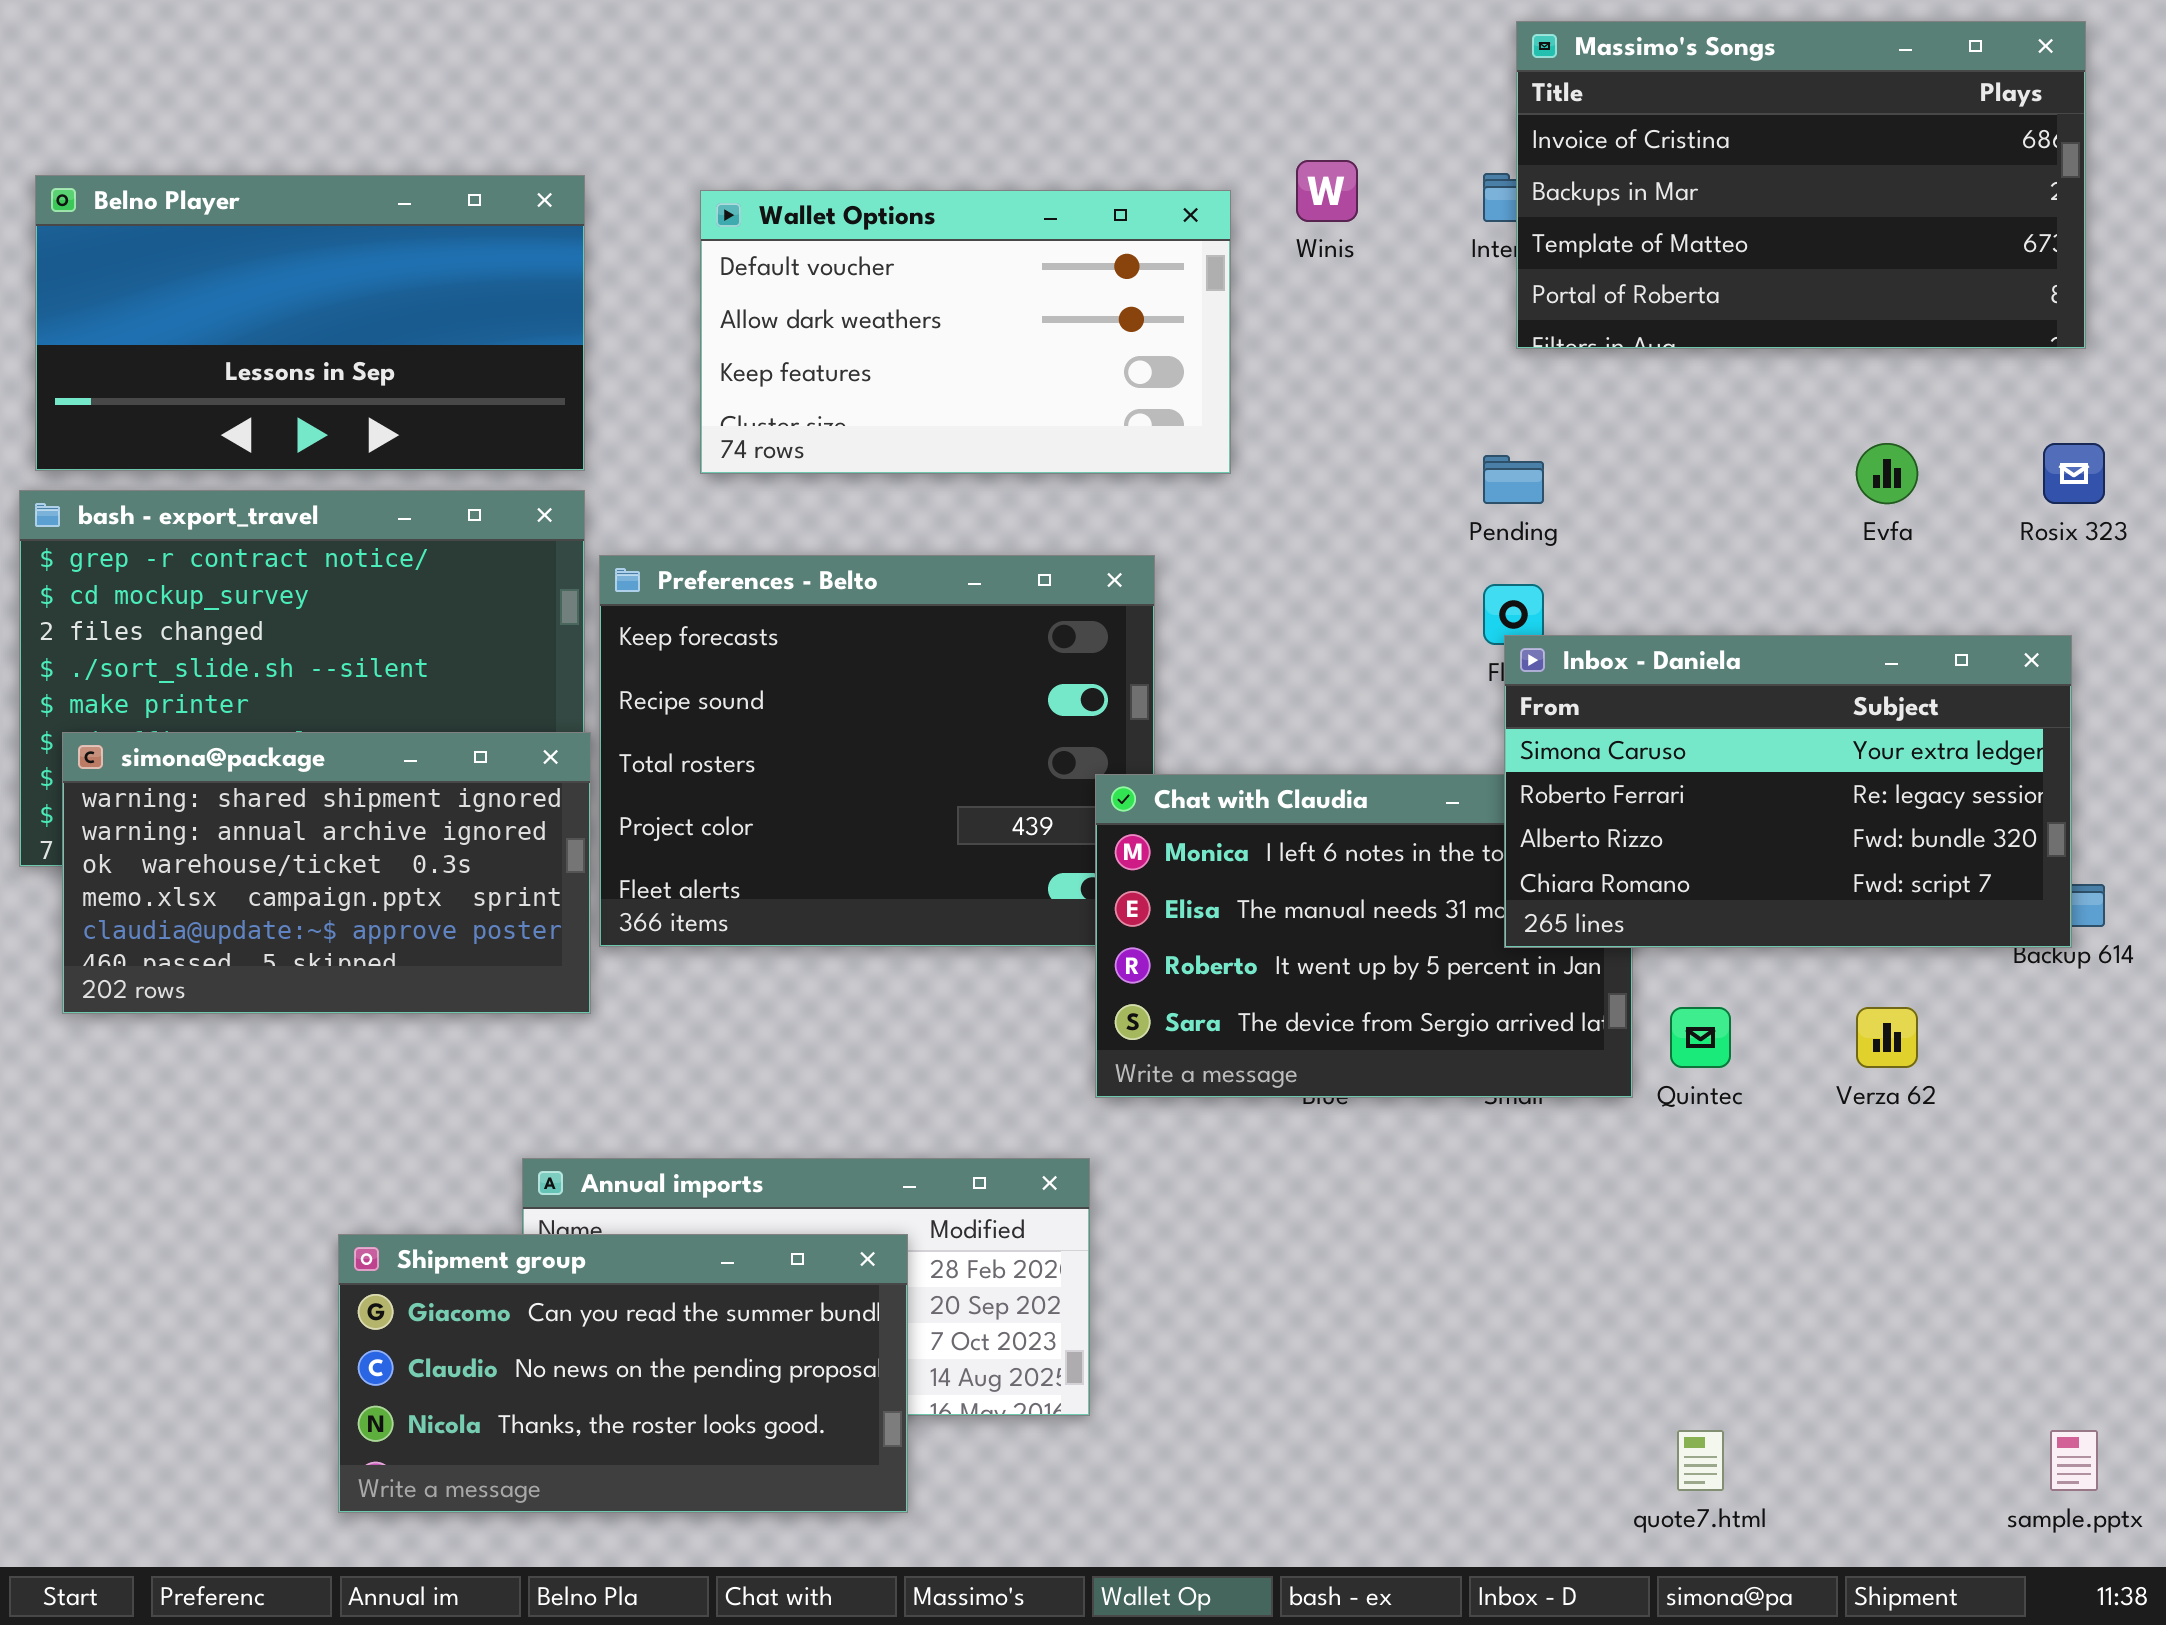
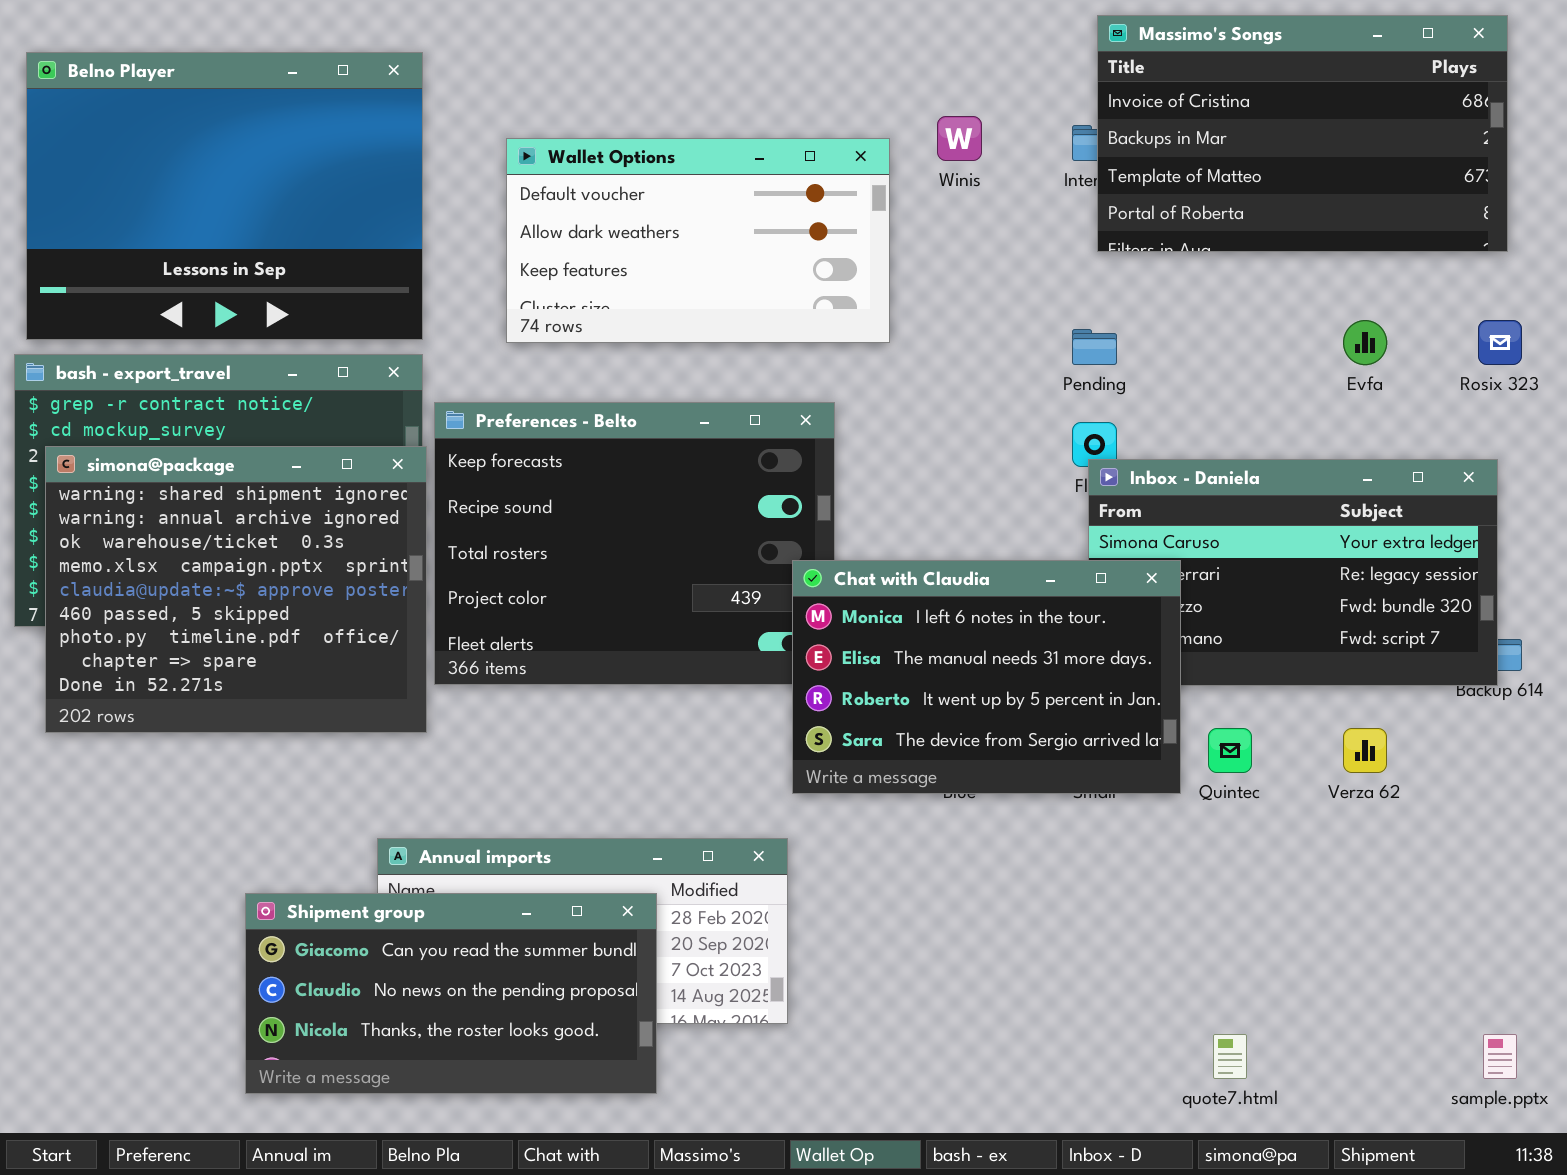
Belno Player: [35,175,585,471] -> [26,52,423,340], resized
simona@package: [62,732,591,1014] -> [45,446,427,733], resized
Chat with Claudia: [1095,774,1633,1098] -> [792,560,1181,794], raised

